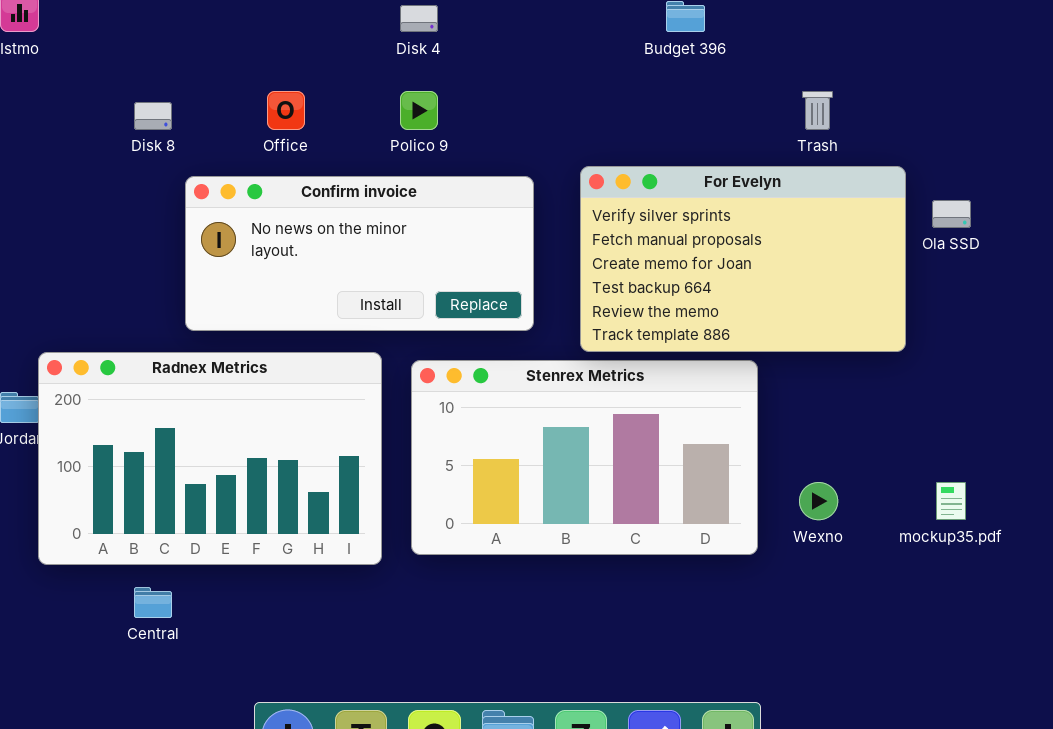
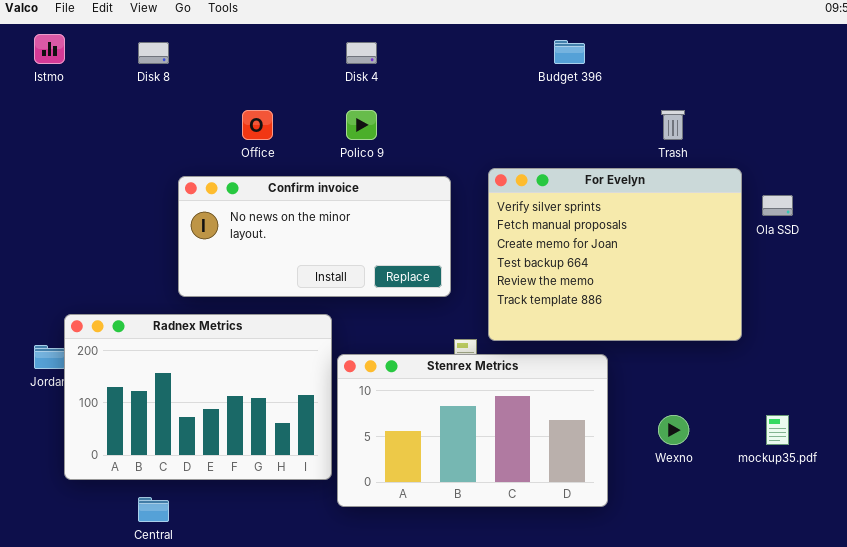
Disk 8: [134,102,172,130] -> [138,42,169,64], moved
For Evelyn: [580,166,906,352] -> [488,168,742,341], resized
Stenrex Metrics: [411,360,758,555] -> [337,354,608,507], moved

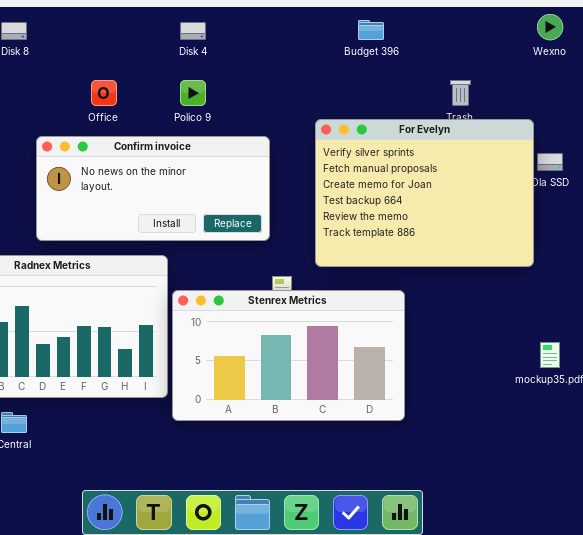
For Evelyn: [488,168,742,341] -> [315,119,534,267], moved
Wexno: [658,415,689,445] -> [537,14,563,40], moved

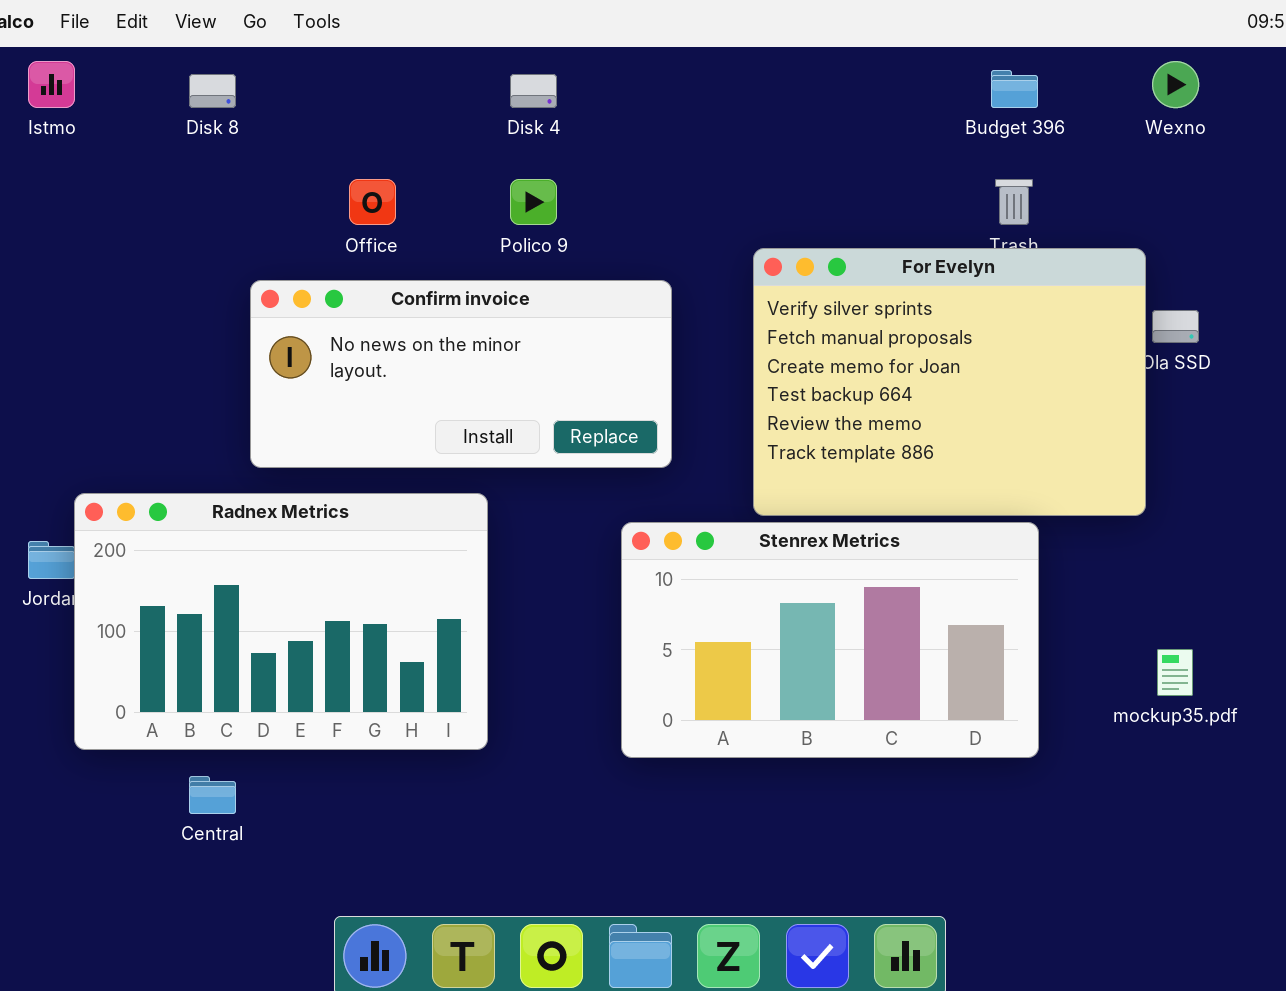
Budget 396: [358,20,384,40] -> [991,70,1038,108], moved
Stenrex Metrics: [172,290,405,421] -> [621,522,1039,758], moved

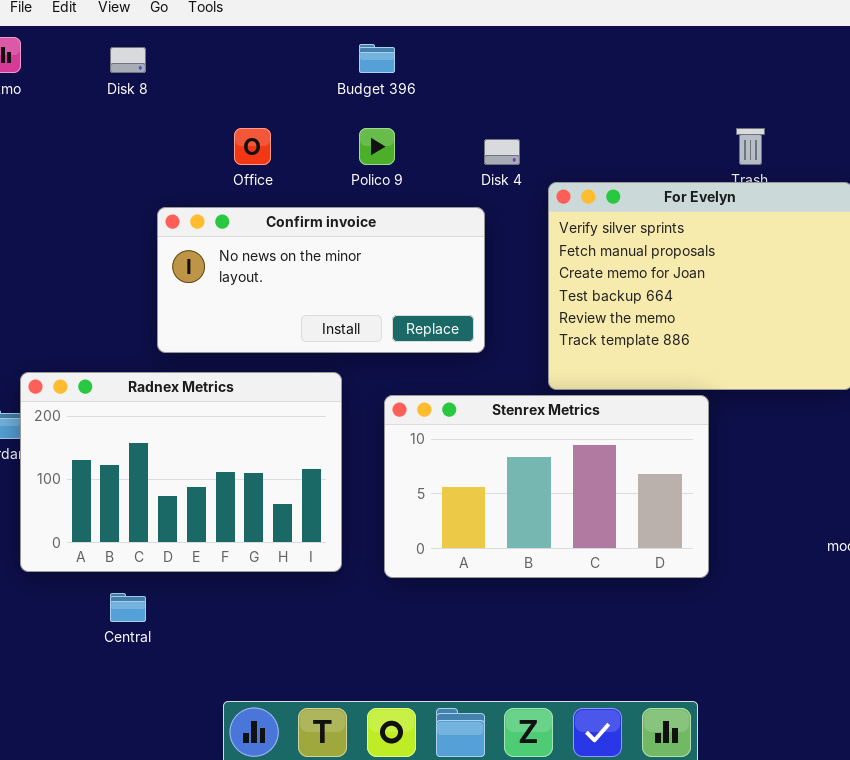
Budget 396: [991,70,1038,108] -> [359,44,395,73], moved
Disk 4: [510,74,557,108] -> [484,139,520,165], moved
Stenrex Metrics: [621,522,1039,758] -> [384,395,709,578], moved

